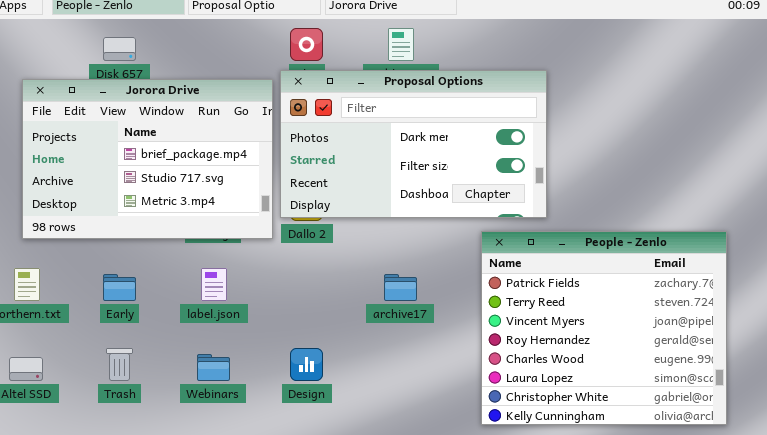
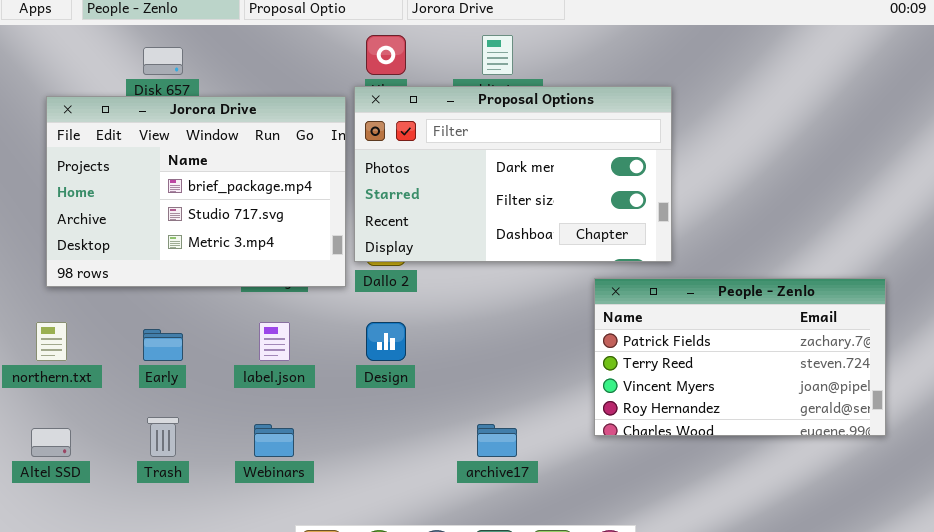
People - Zenlo: [481,231,727,425] -> [594,278,886,436], resized
archive17: [384,274,417,301] -> [477,424,517,457], moved
Design: [290,348,323,381] -> [366,322,406,361], moved

